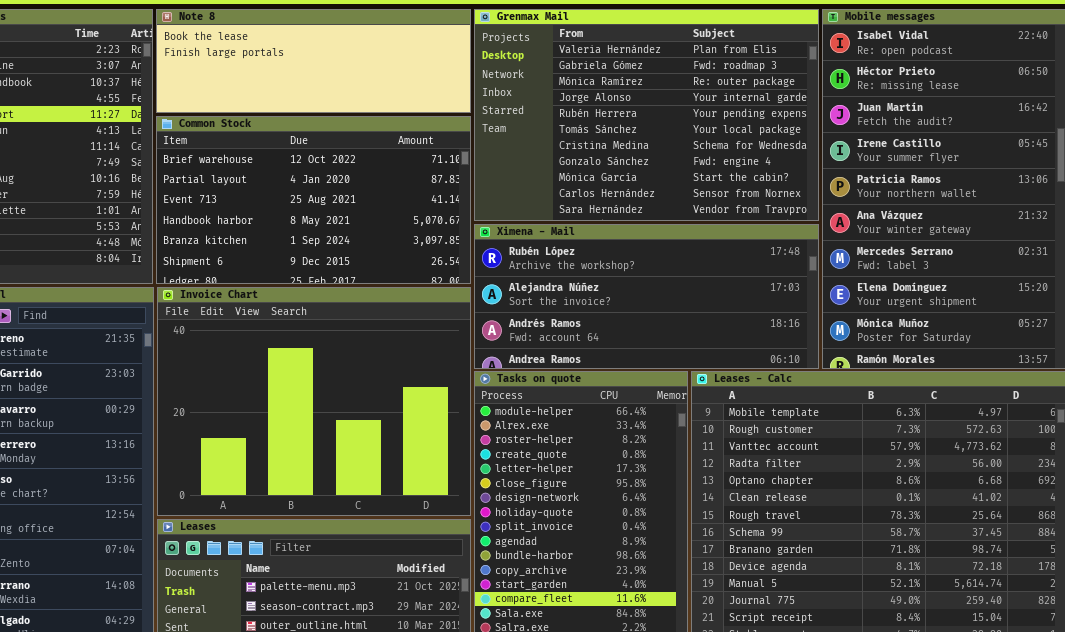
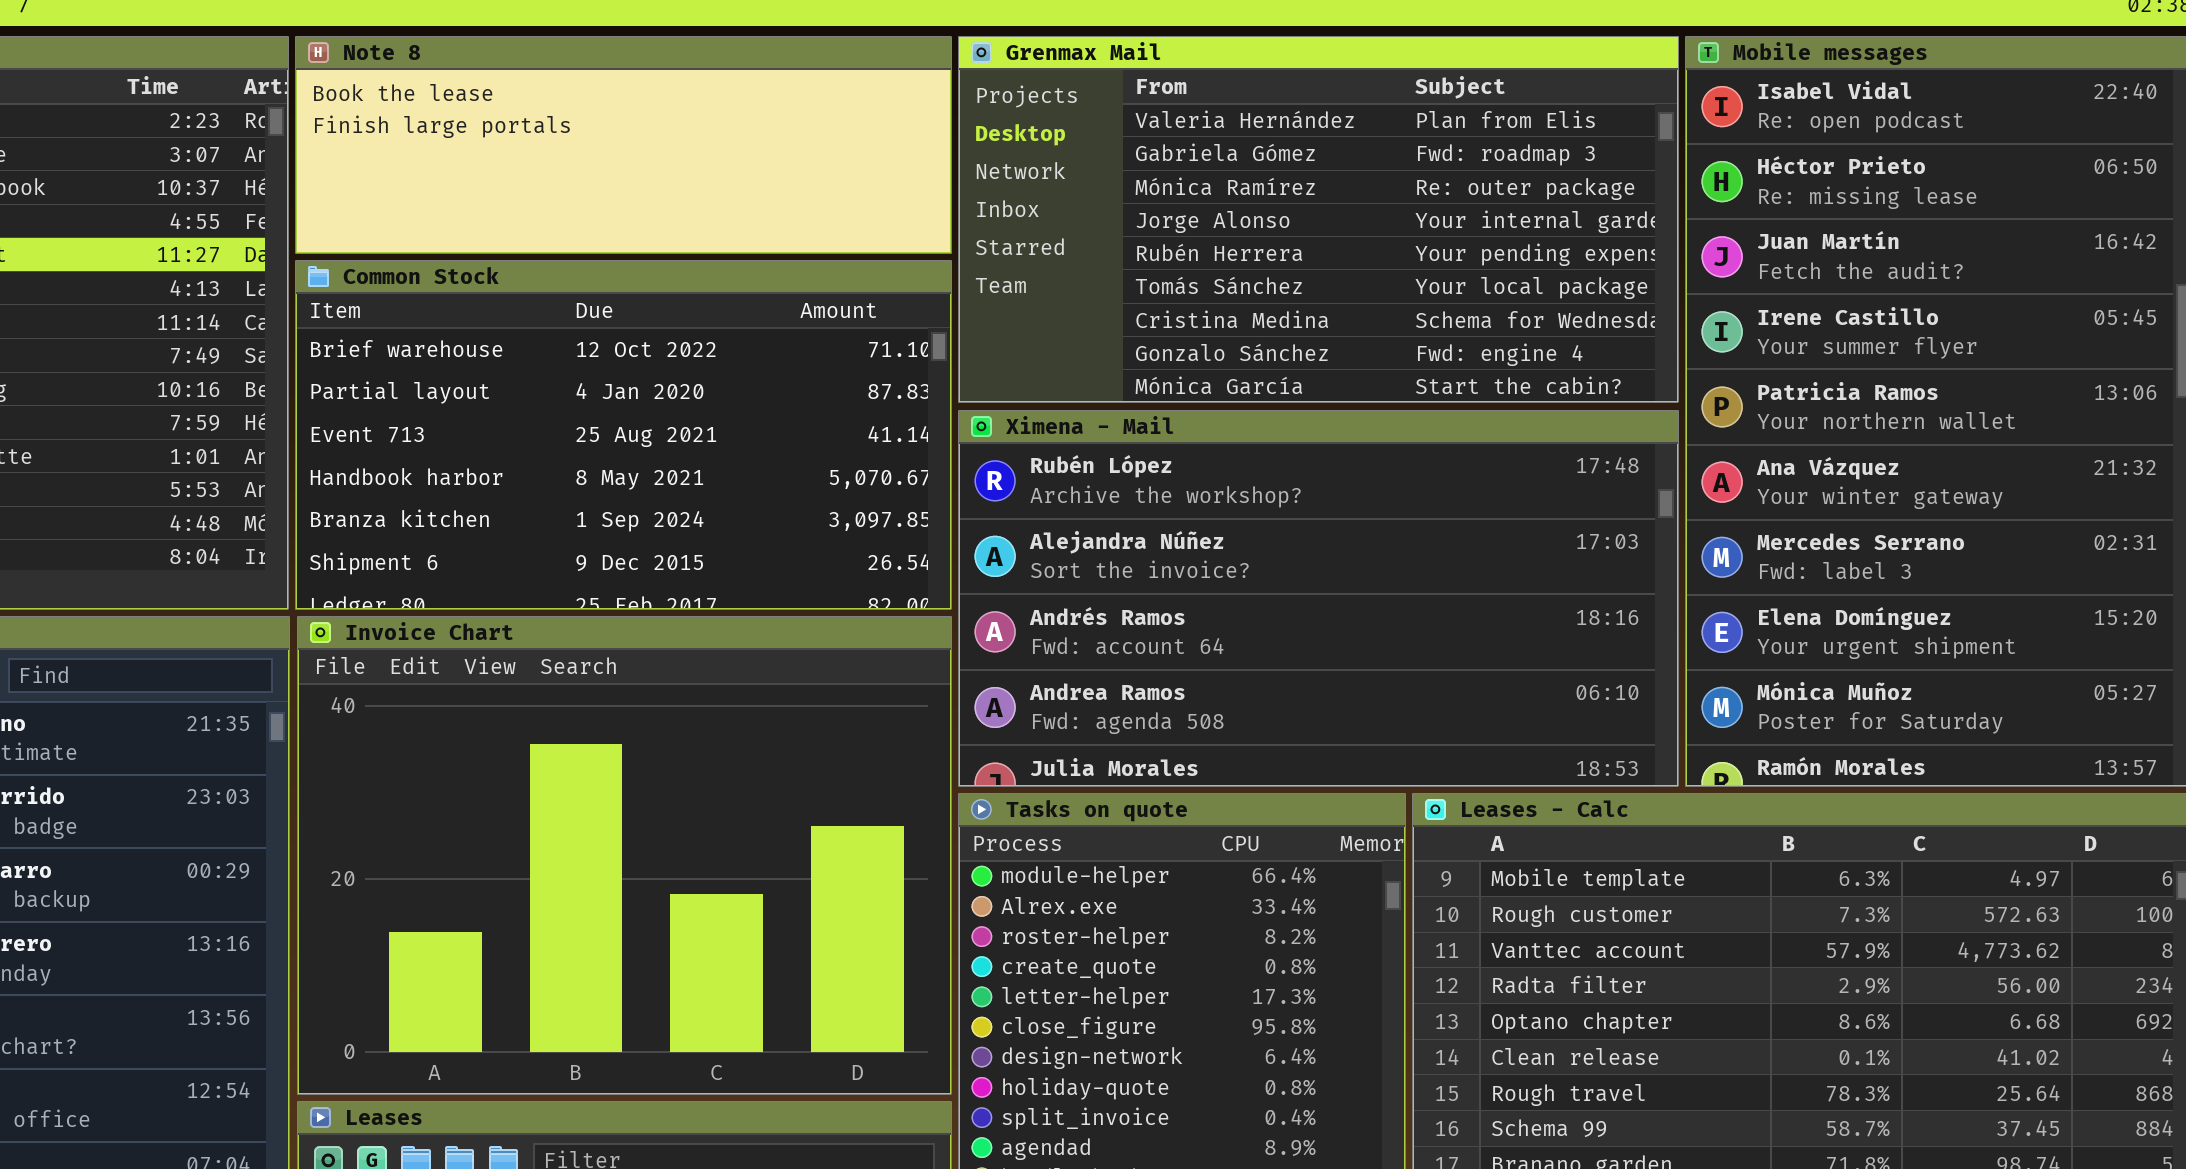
Grenmax Mail: [474,9,819,221] -> [958,36,1679,403], resized
Ximena - Mail: [474,224,819,369] -> [958,410,1679,787], resized

